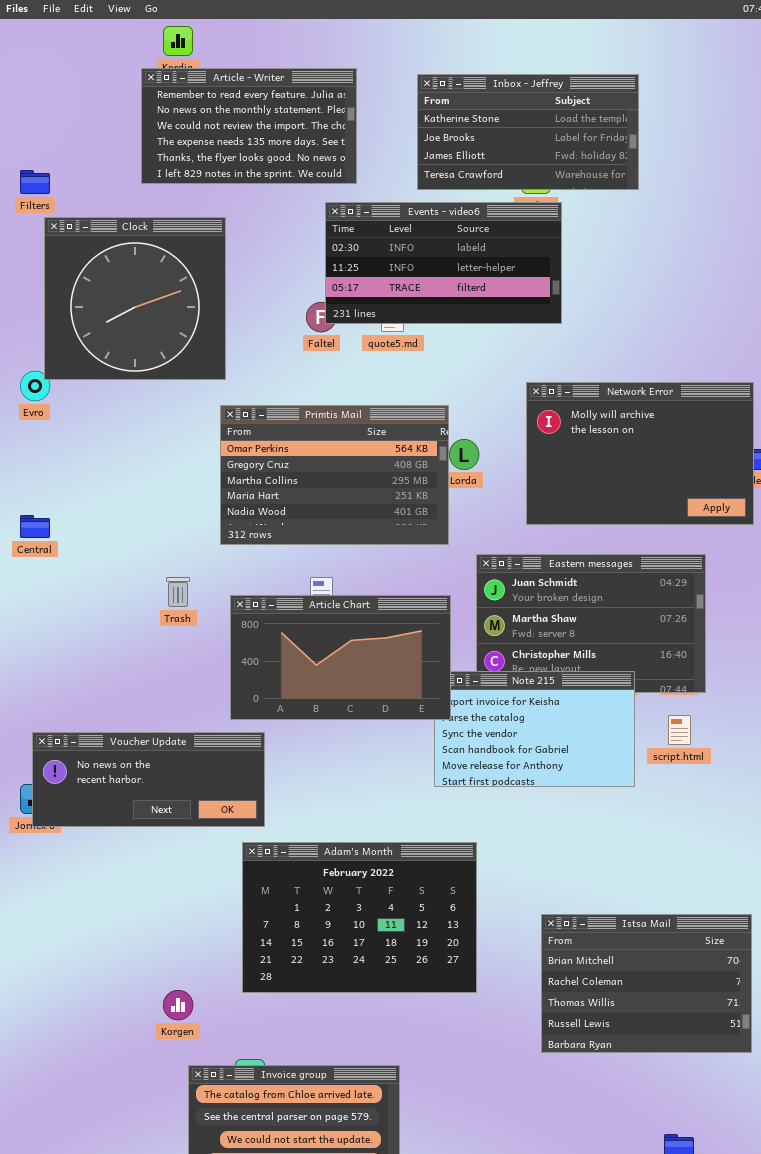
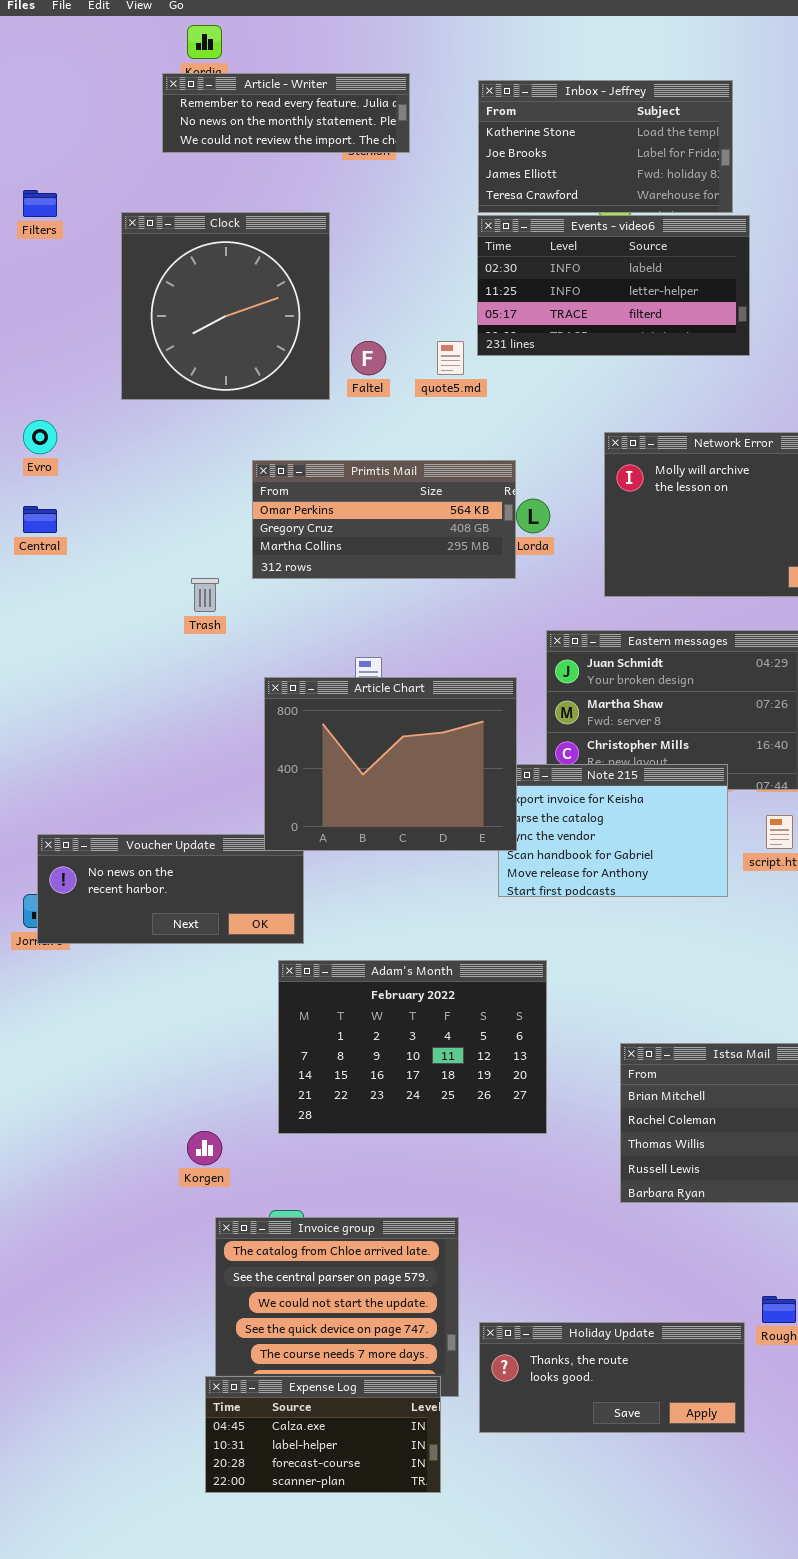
Article - Writer: [141,68,357,184] -> [162,73,410,153], resized
Events - video6: [325,202,562,324] -> [477,215,750,356], moved
Clock: [44,217,226,380] -> [121,212,330,400], moved
Primtis Mail: [220,405,449,545] -> [252,460,516,579], resized
Central: [20,515,50,538] -> [23,506,57,533], moved
Trash: [166,577,190,607] -> [191,578,219,612], moved
Article Chart: [230,595,451,720] -> [264,677,517,851], resized

